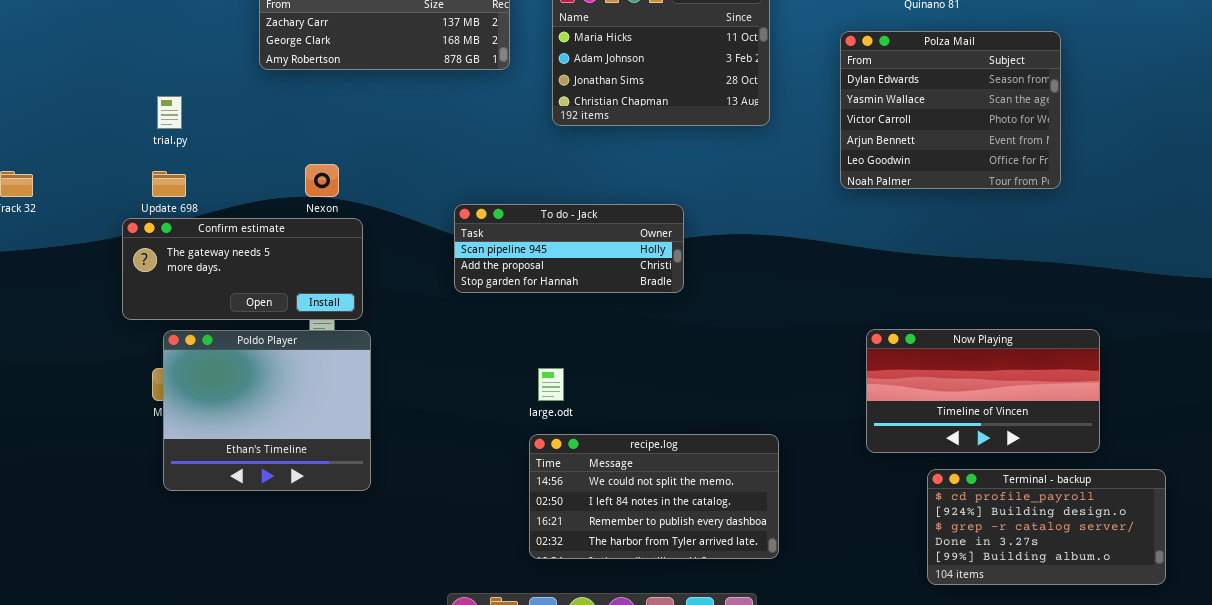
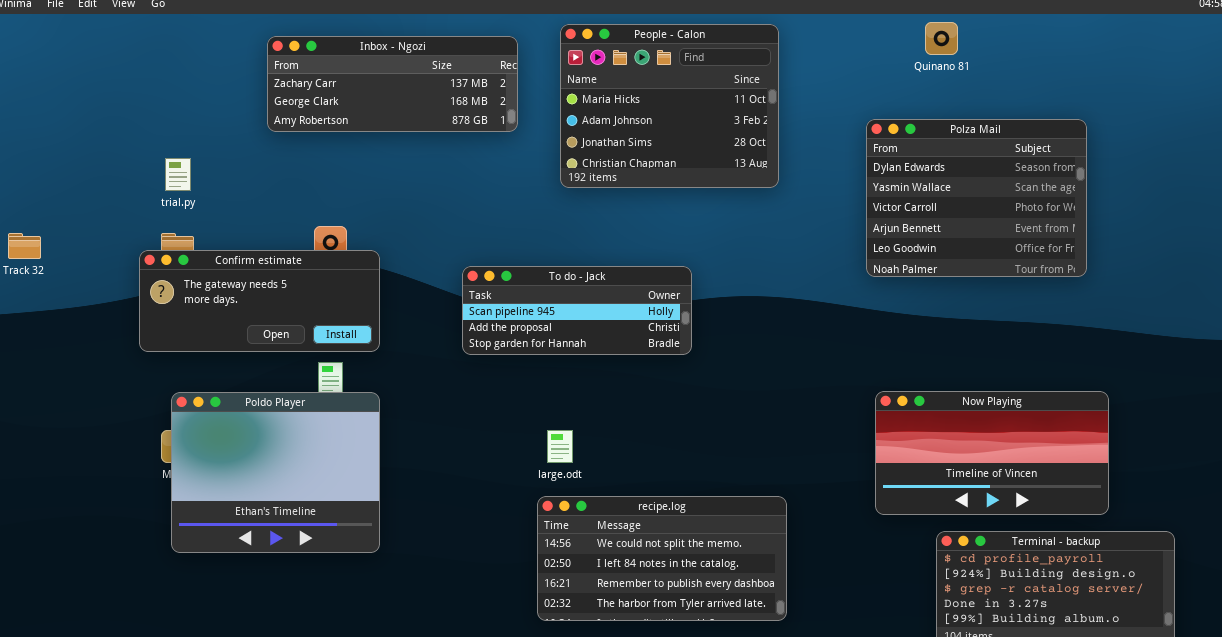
Polza Mail: [840,31,1061,189] -> [866,119,1087,277], moved
Confirm estimate: [122,218,363,320] -> [139,250,380,352], moved

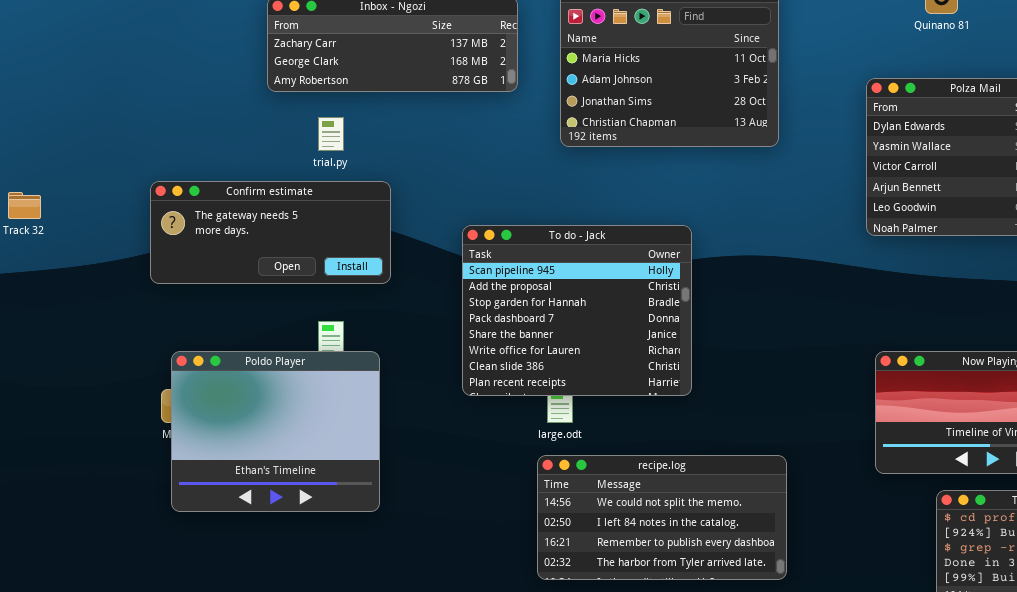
trial.py: [165,158,191,191] -> [318,117,344,151], moved
Confirm estimate: [139,250,380,352] -> [150,181,391,284], moved
To do - Jack: [462,266,692,355] -> [462,225,692,396], resized

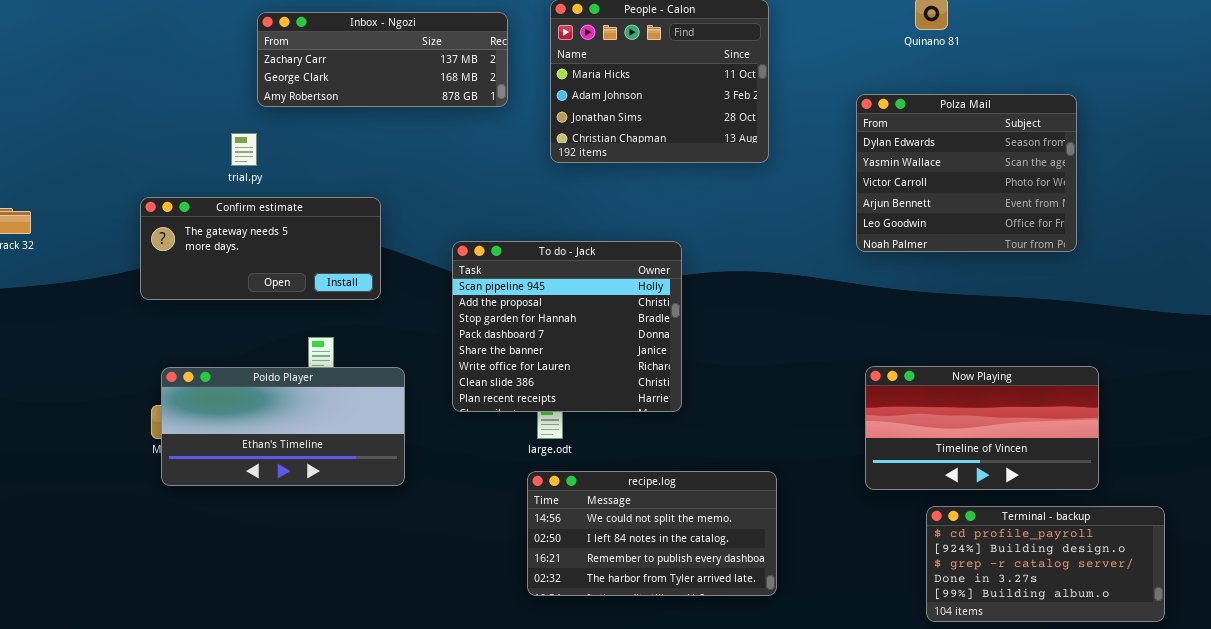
trial.py: [318,117,344,151] -> [231,133,257,166], moved
Poldo Player: [171,351,380,512] -> [161,367,405,486], resized

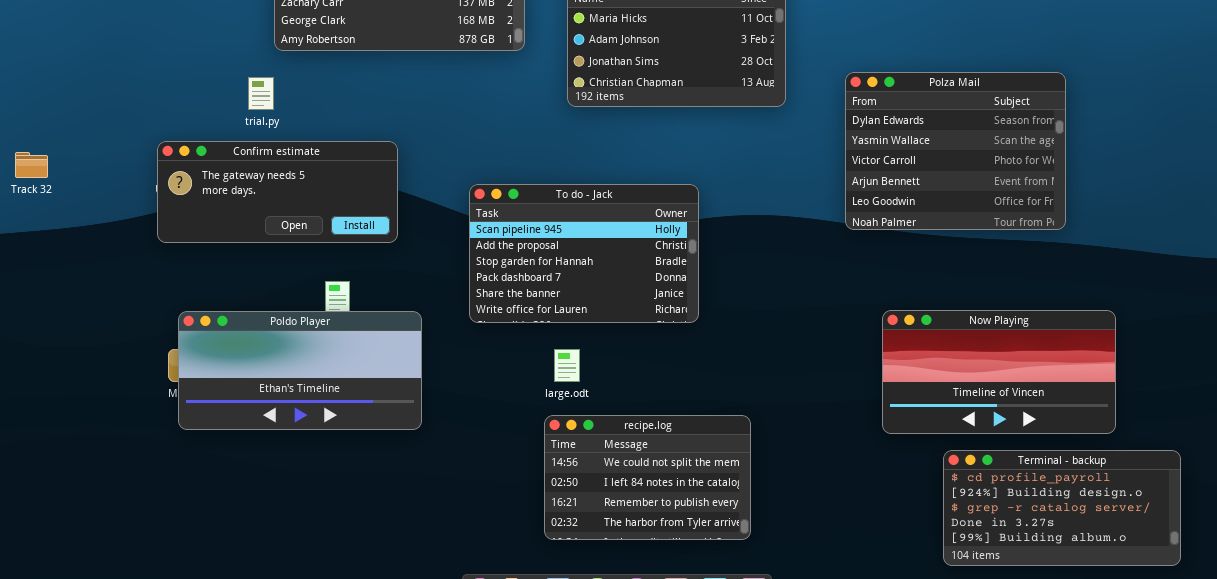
Polza Mail: [856,94,1077,252] -> [845,72,1066,230], moved
To do - Jack: [452,241,682,412] -> [469,184,699,323], resized
recipe.log: [527,471,777,596] -> [544,415,751,540], resized

